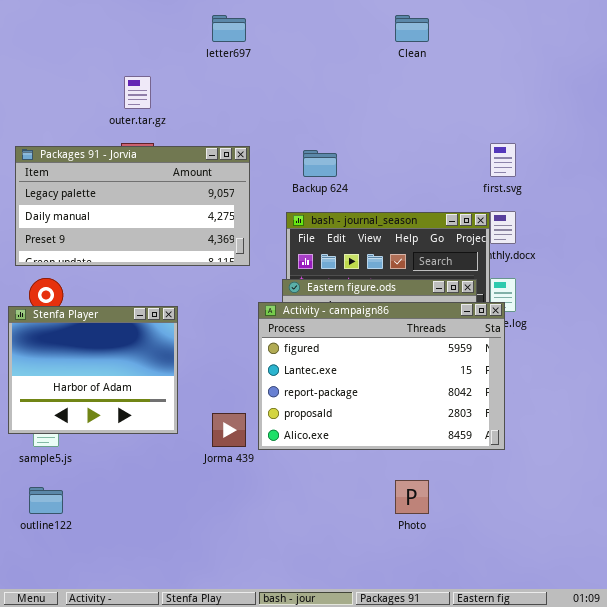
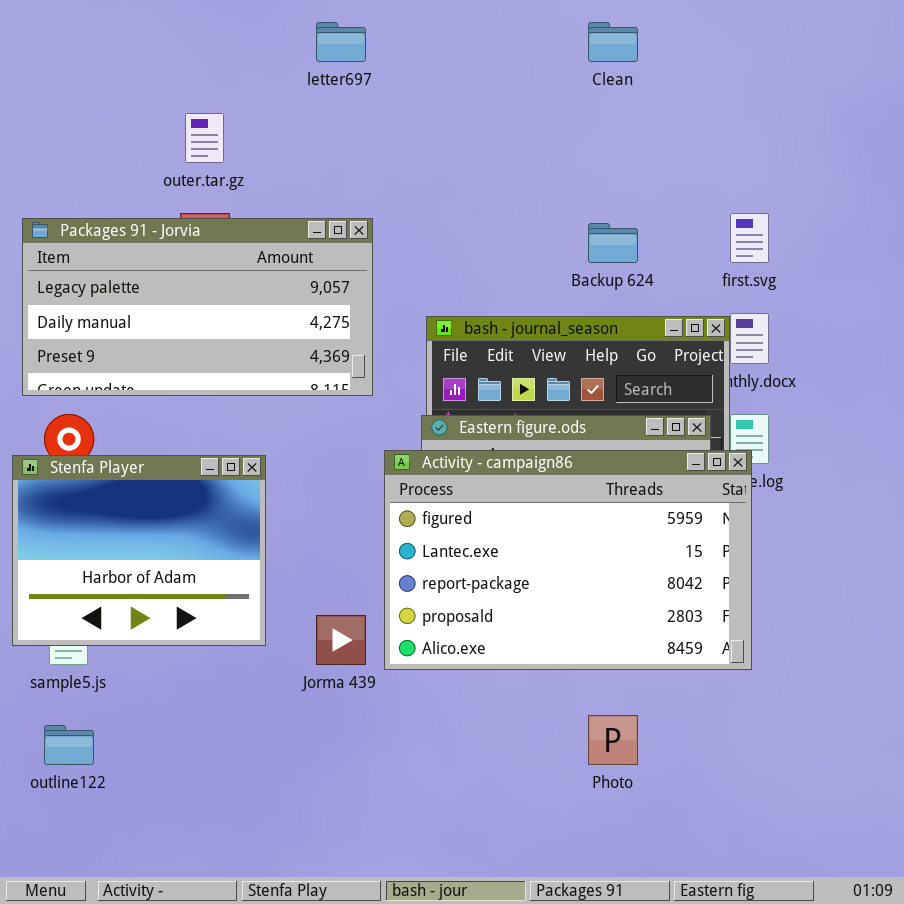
Backup 624: [303,150,337,177] -> [588,223,638,263], moved

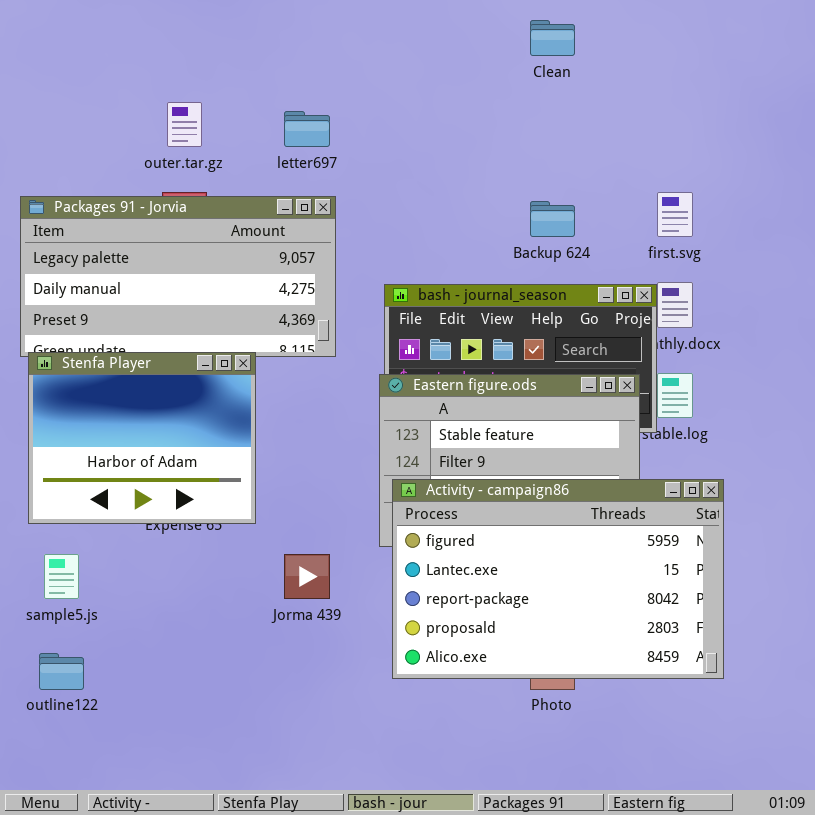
letter697: [316,22,366,62] -> [284,111,330,147], moved
Activity - campaign86: [384,450,752,670] -> [392,479,724,679], moved
Stenfa Player: [12,455,266,646] -> [28,352,256,524], moved

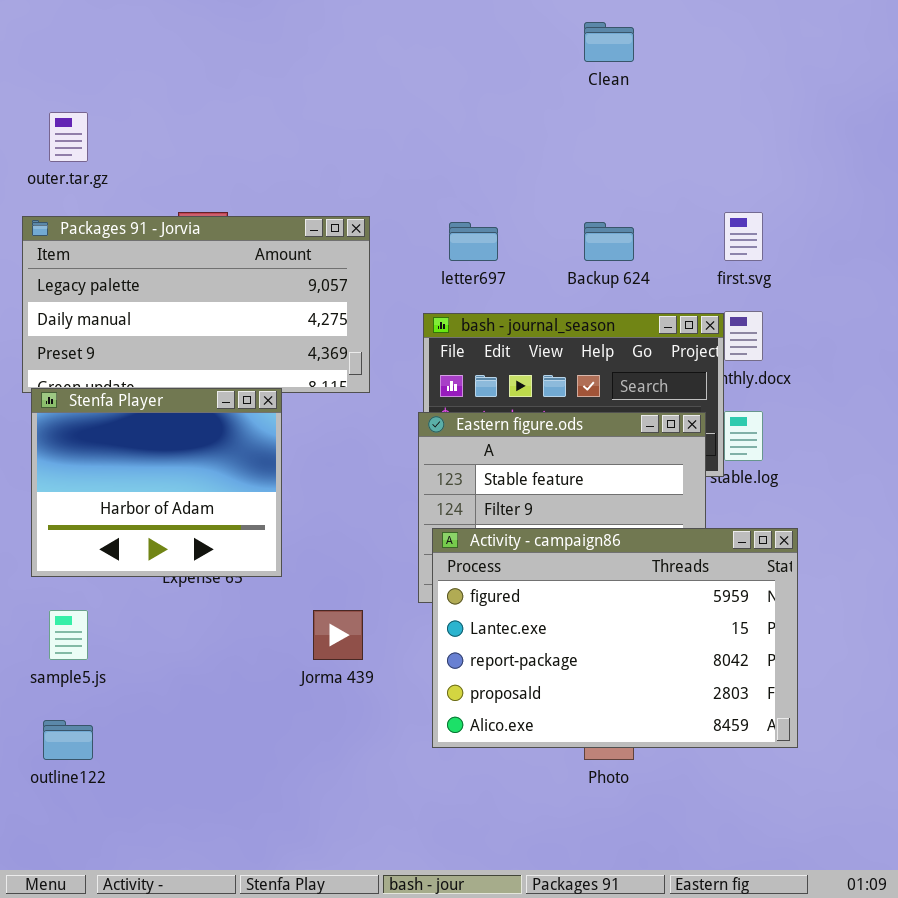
outer.tar.gz: [167,102,202,147] -> [49,112,88,162], moved
letter697: [284,111,330,147] -> [449,222,498,261], moved

